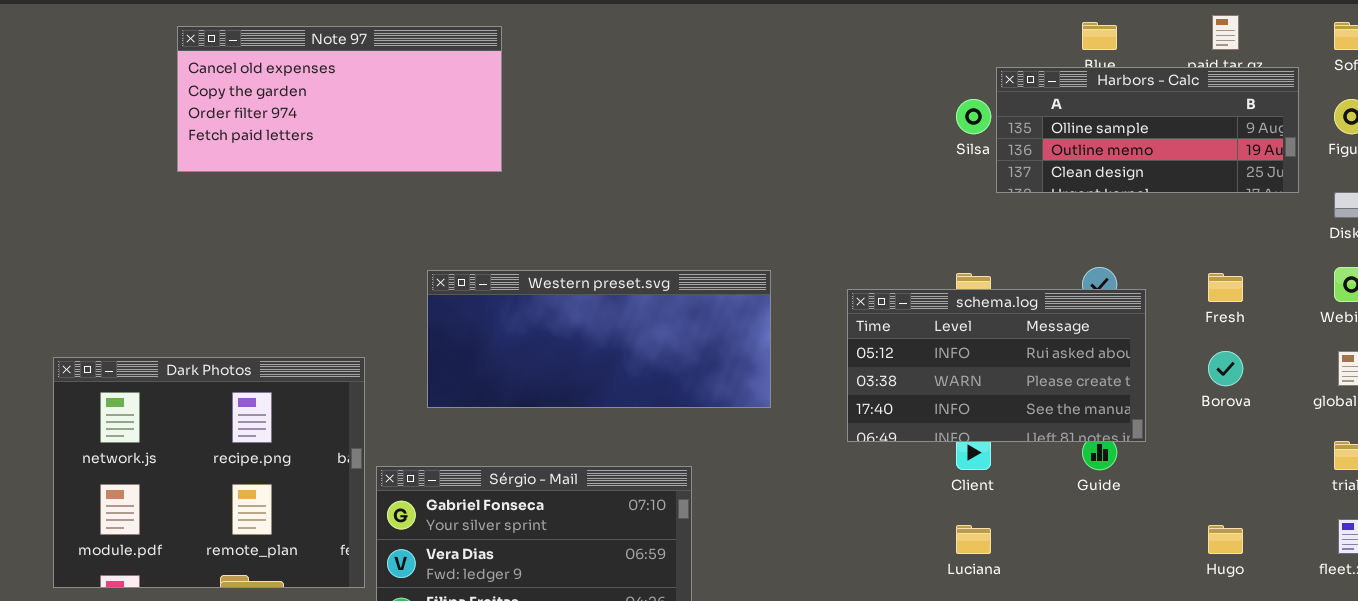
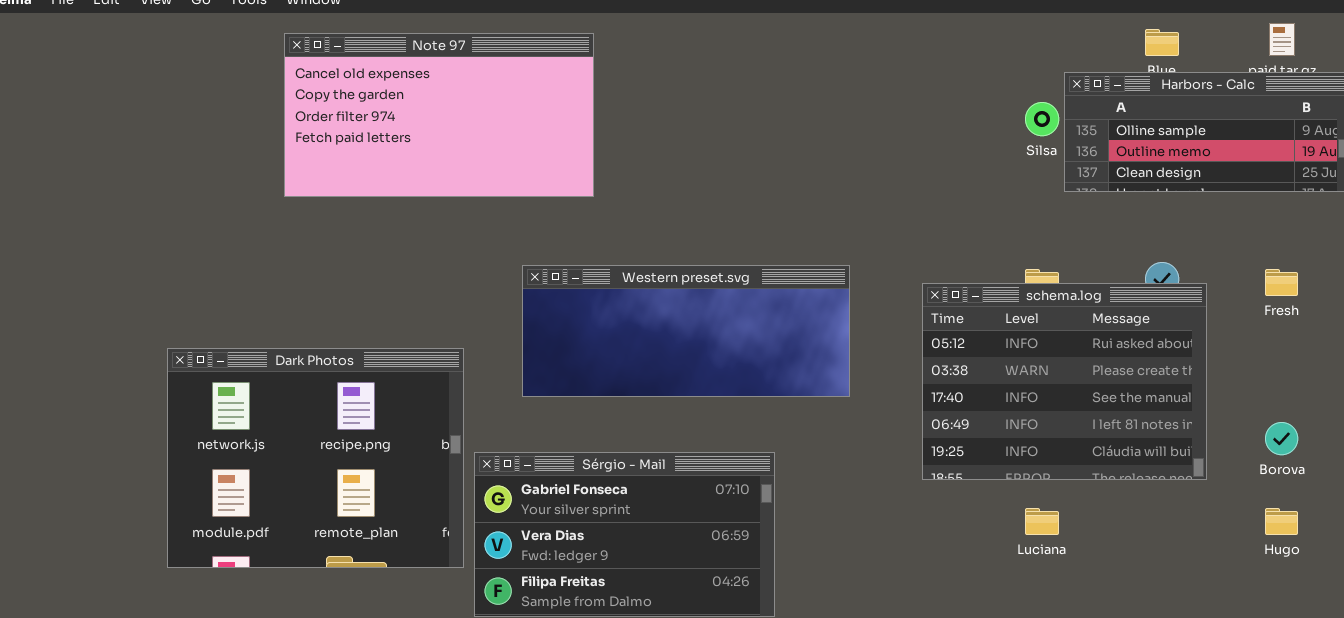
Note 97: [177,26,502,172] -> [284,33,594,197], resized
schema.log: [847,289,1146,442] -> [922,283,1207,480], resized
Borova: [1208,351,1243,386] -> [1265,422,1298,455], moved

